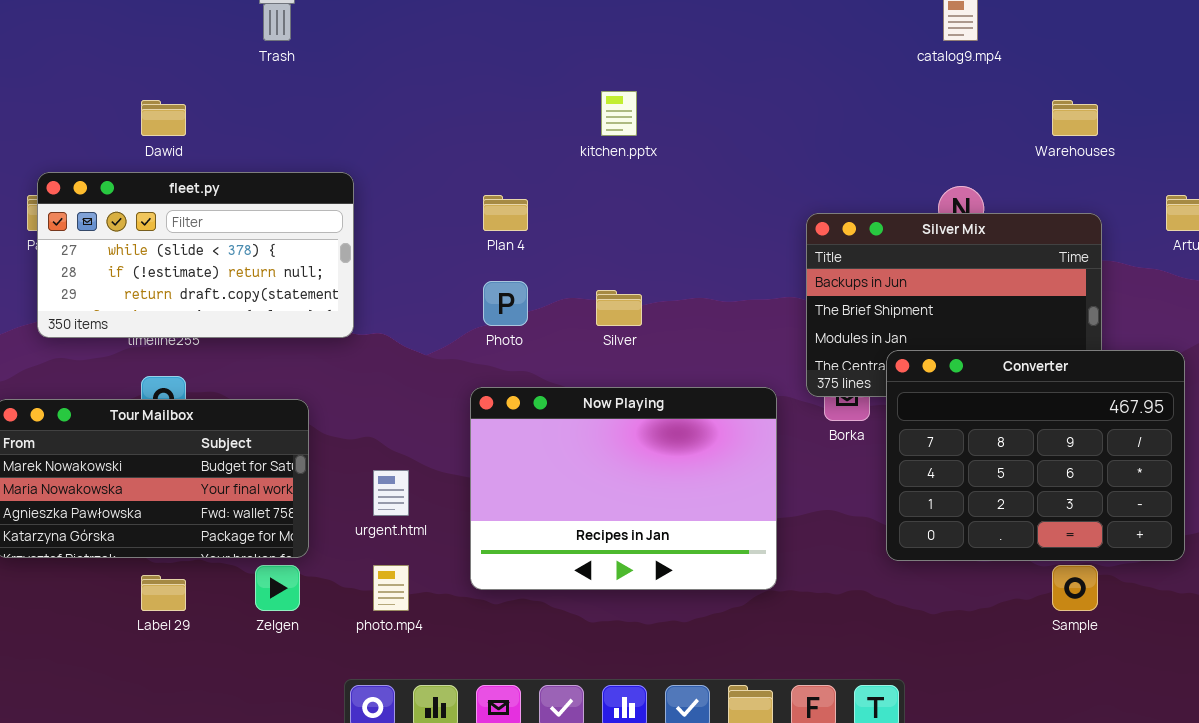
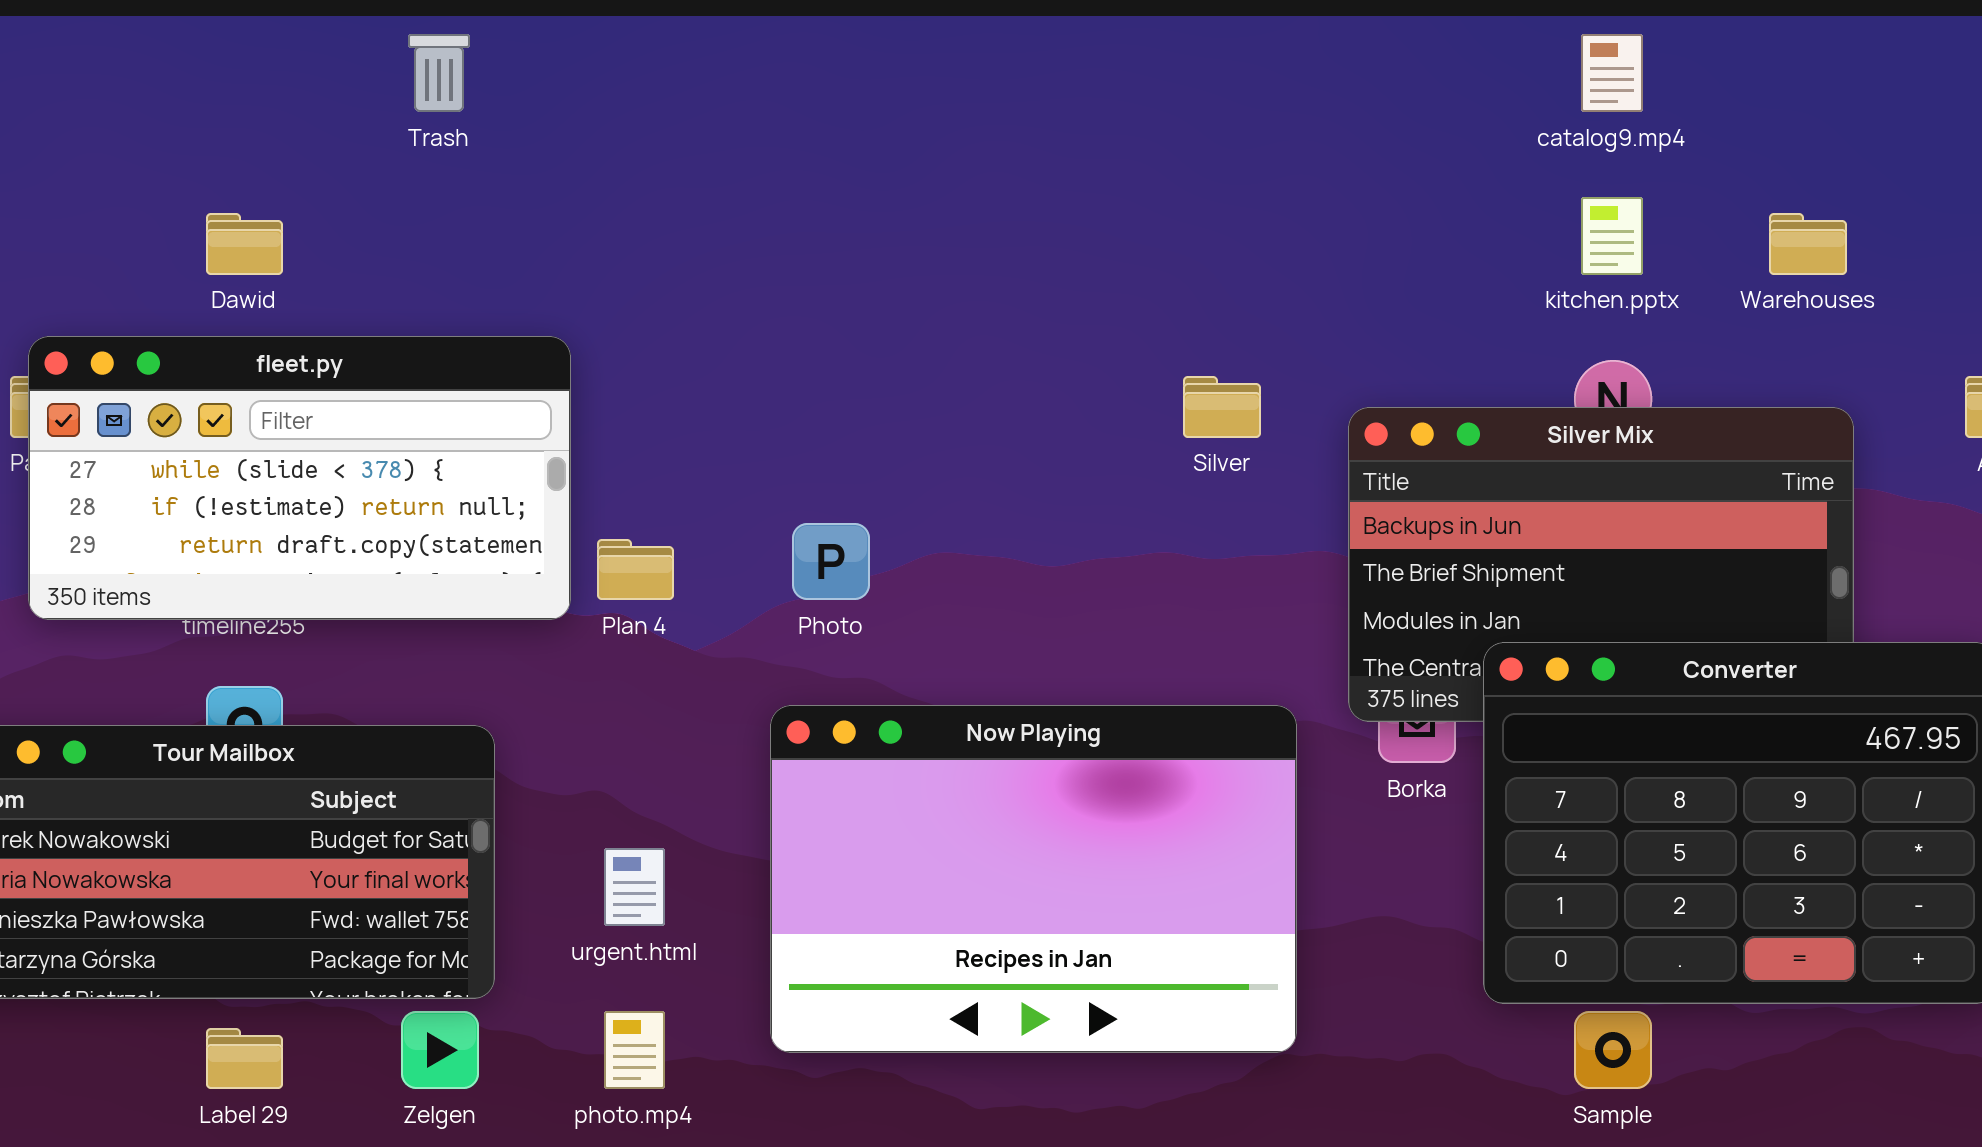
kitchen.pptx: [601,91,637,136] -> [1581,197,1643,275], moved
Plan 4: [483,195,528,231] -> [597,539,674,600], moved
Silver: [596,290,642,326] -> [1183,376,1261,438], moved
Sample: [1052,565,1098,611] -> [1574,1011,1652,1089], moved

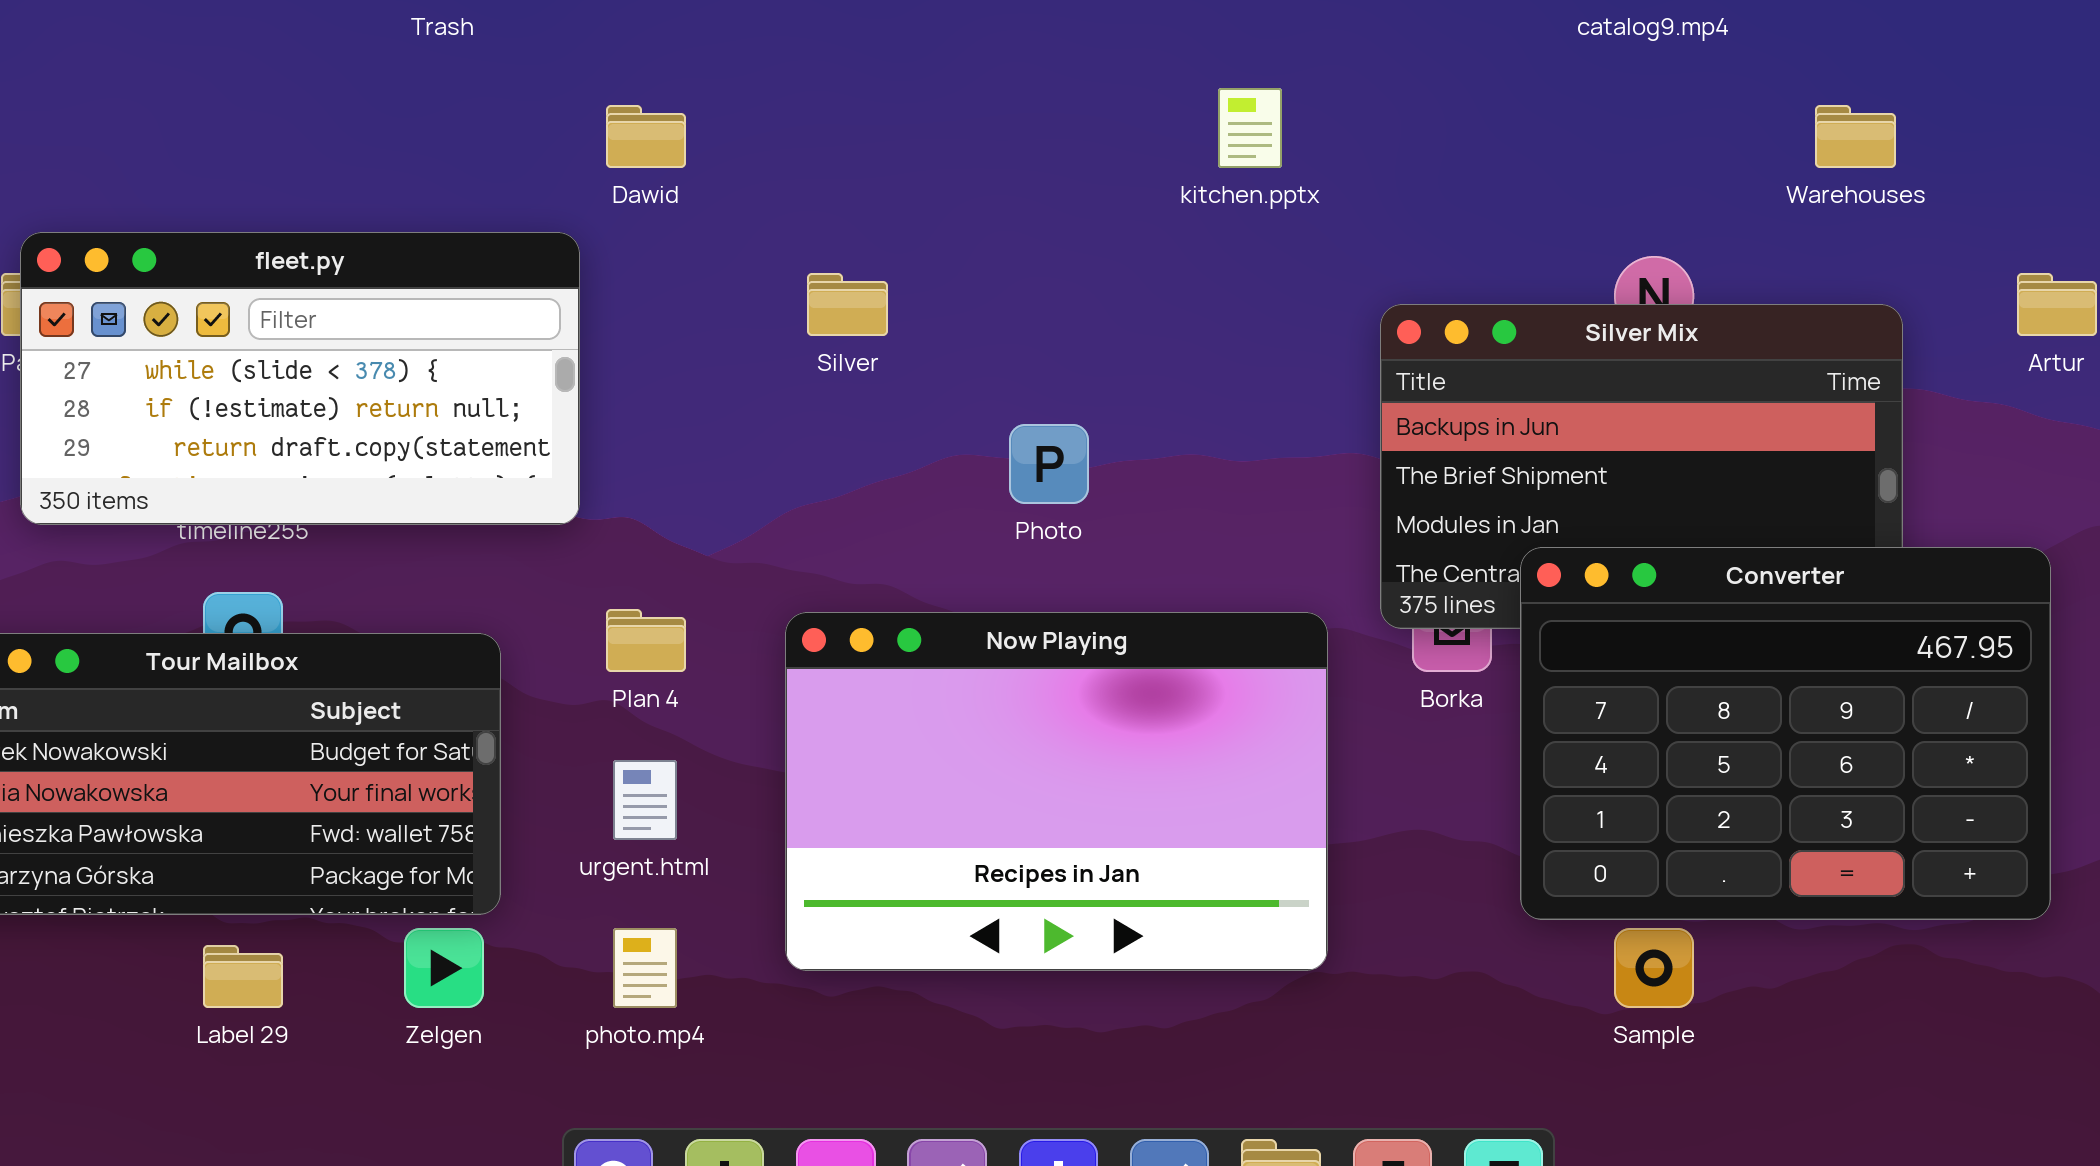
kitchen.pptx: [1581,197,1643,275] -> [1218,88,1282,168], moved
Dawid: [206,213,283,275] -> [606,105,686,168], moved
Silver: [1183,376,1261,438] -> [807,273,888,336], moved
Photo: [792,523,870,600] -> [1009,424,1089,504], moved
Plan 4: [597,539,674,600] -> [606,609,686,672], moved

